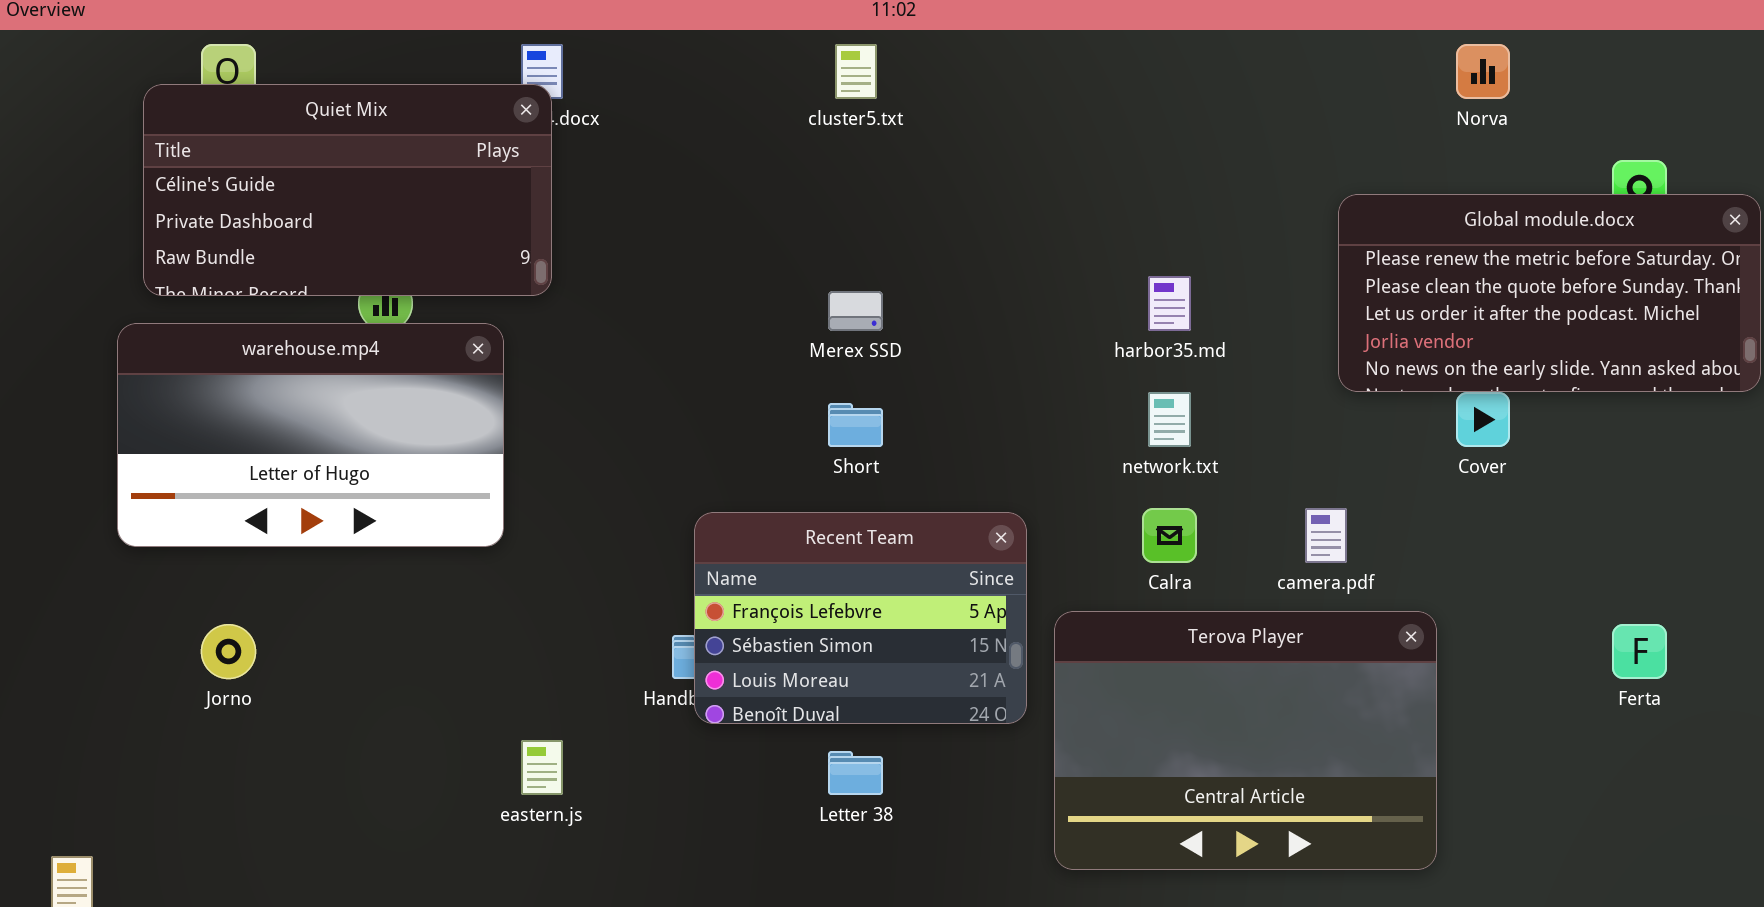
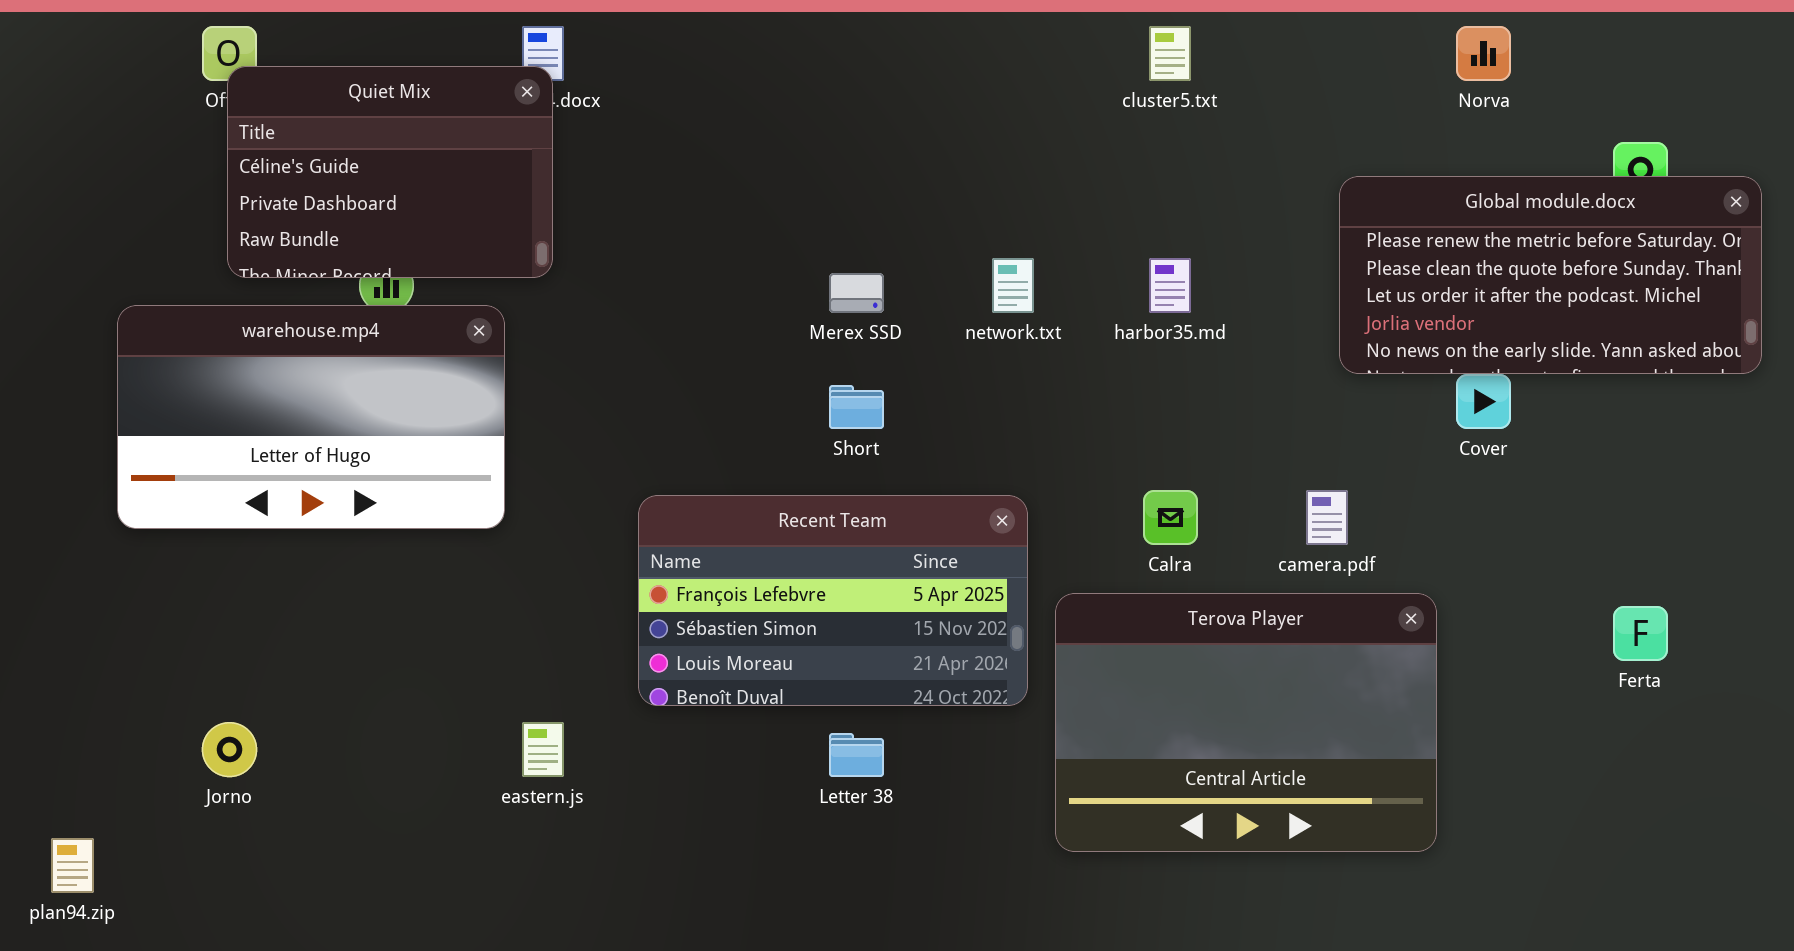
cluster5.txt: [835,44,877,99] -> [1149,26,1191,81], moved
Quiet Mix: [143,84,552,296] -> [227,66,553,278], resized
network.txt: [1148,392,1191,447] -> [992,258,1034,313], moved
Recent Team: [694,512,1027,724] -> [638,495,1028,706], resized
Jorno: [201,624,256,679] -> [202,722,257,777], moved

